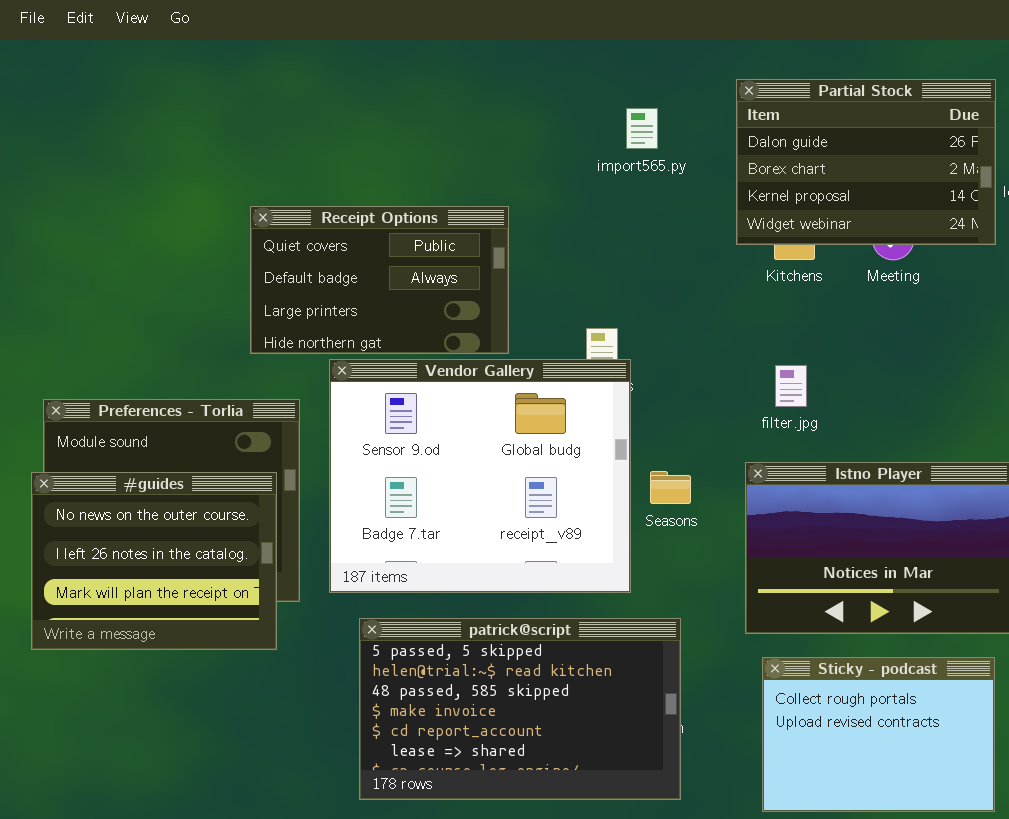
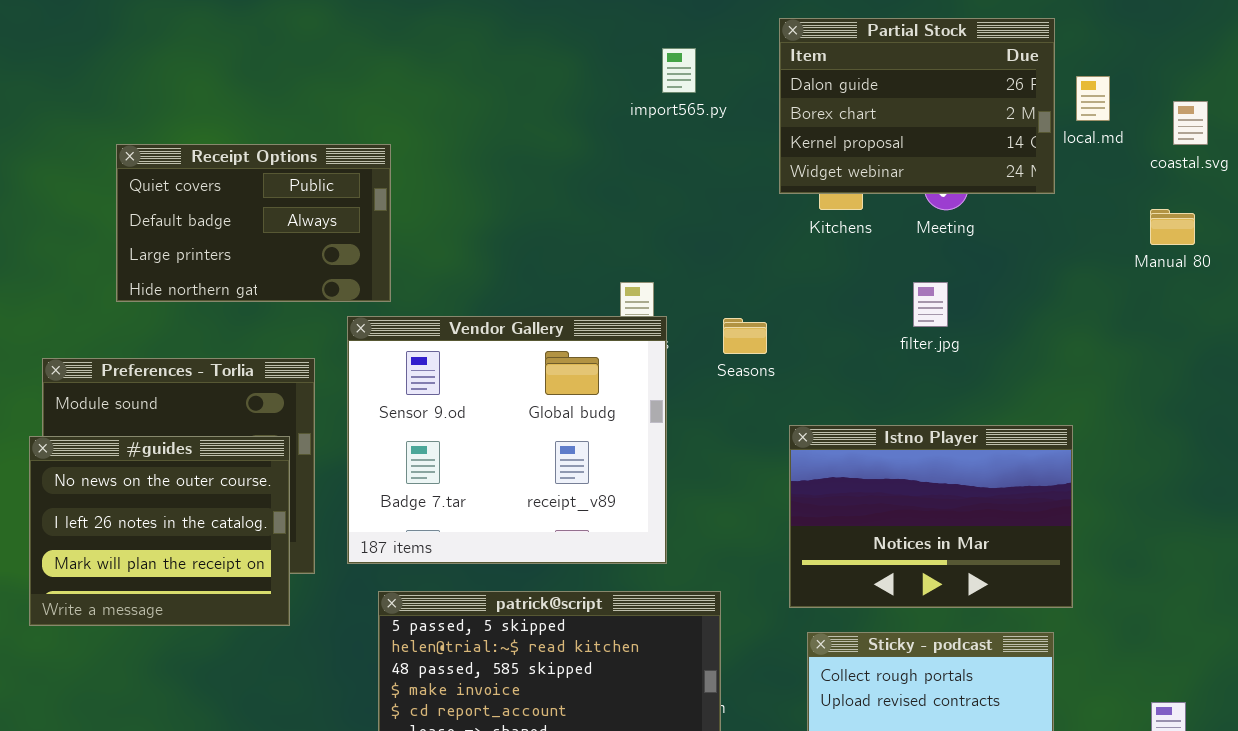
Receipt Options: [250,206,509,354] -> [116,144,391,302], moved
filter.jpg: [775,365,807,407] -> [913,282,948,327], moved
Seasons: [650,471,691,504] -> [723,318,767,354], moved

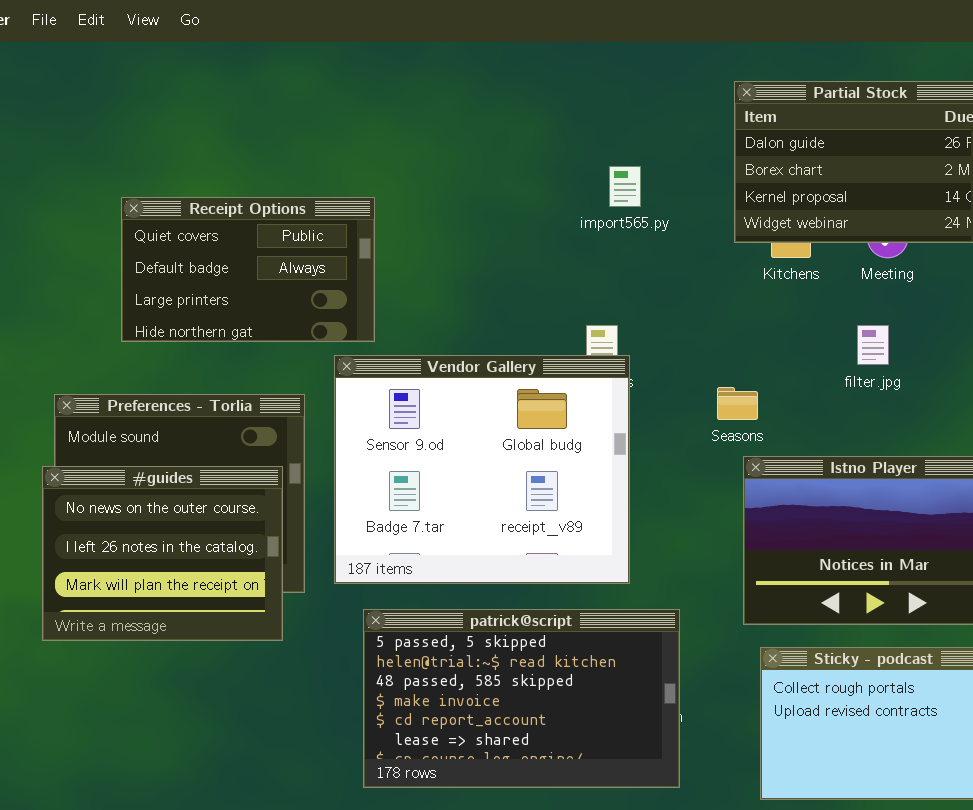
import565.py: [662,48,696,93] -> [609,166,641,207], moved
Seasons: [723,318,767,354] -> [717,387,758,420], moved

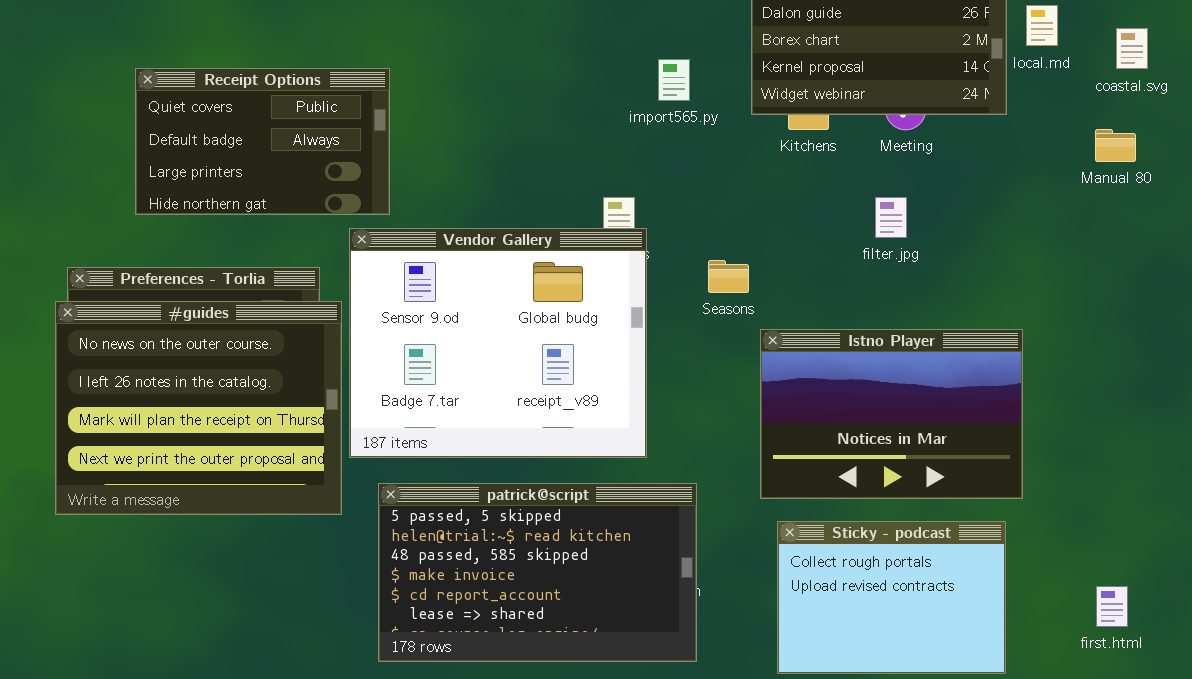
import565.py: [609,166,641,207] -> [658,59,690,101], moved
Seasons: [717,387,758,420] -> [708,260,749,293], moved
#guides: [42,466,283,641] -> [55,301,342,515], resized

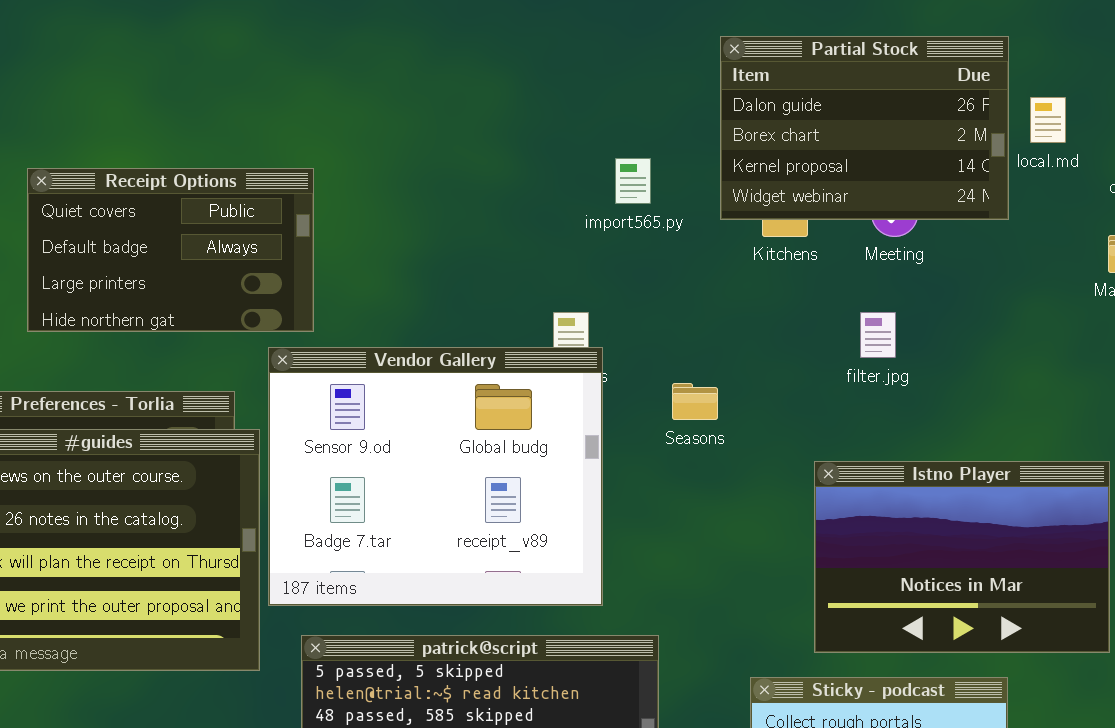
Istno Player: [760,329,1023,499] -> [814,461,1110,653], moved

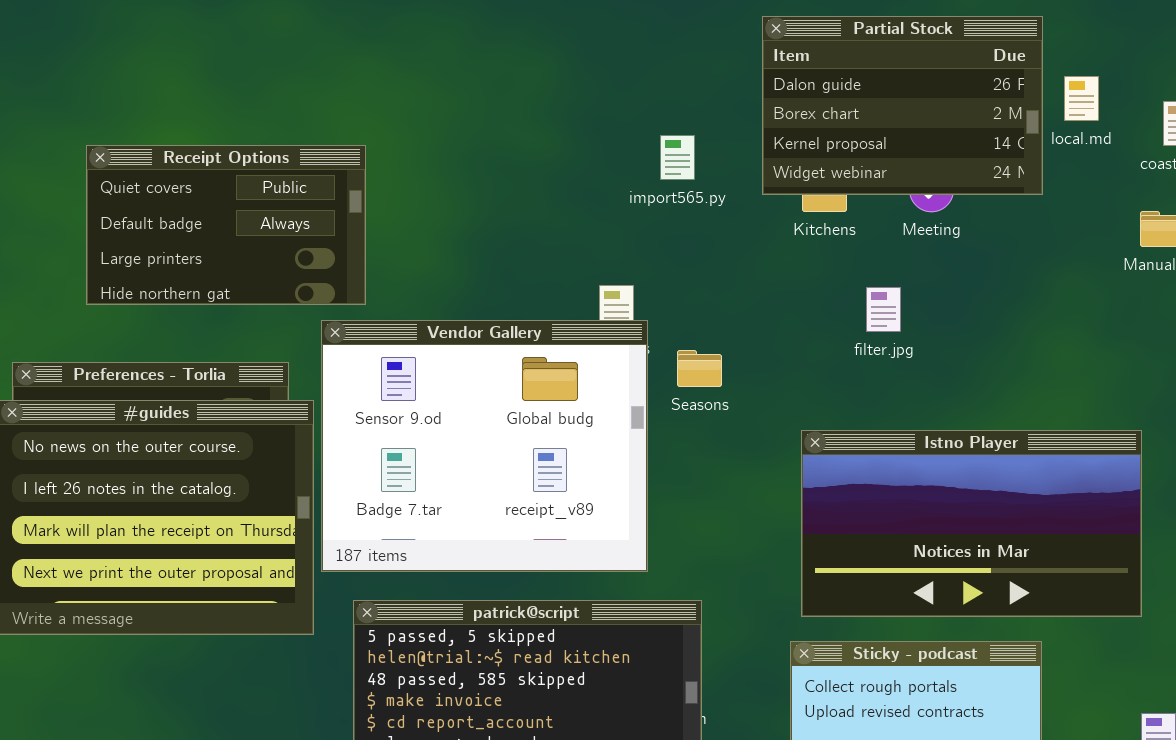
filter.jpg: [860,312,896,358] -> [866,287,901,332], moved
Seasons: [672,383,718,420] -> [677,350,722,387], moved
Istno Player: [814,461,1110,653] -> [801,430,1142,617], resized

